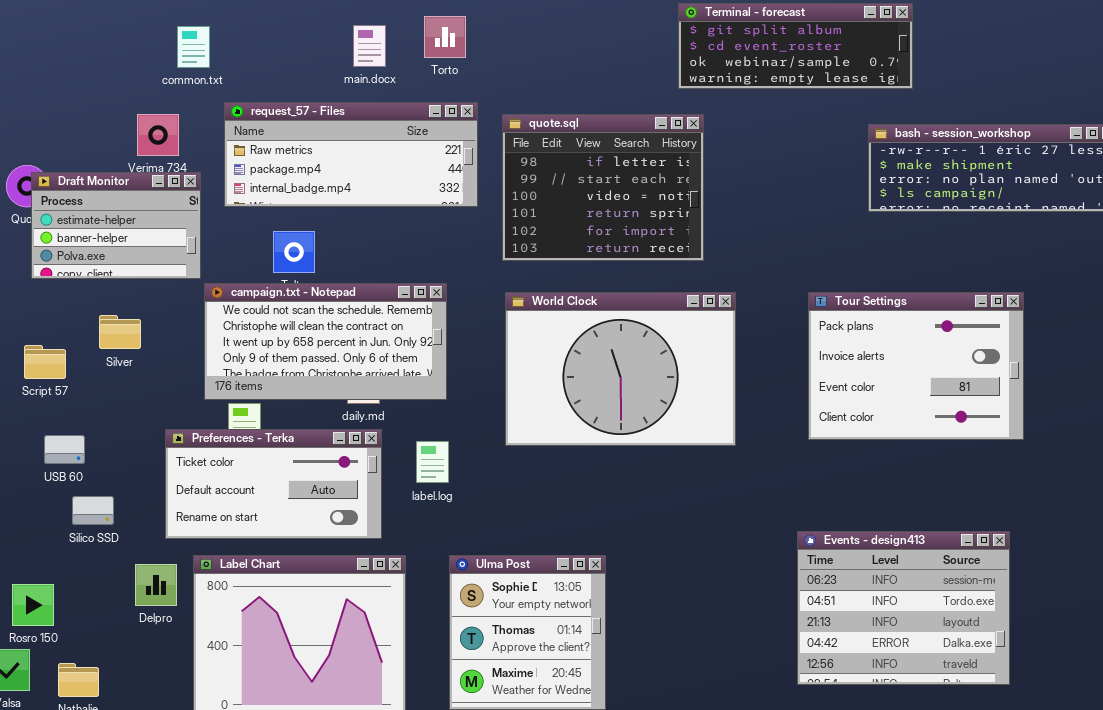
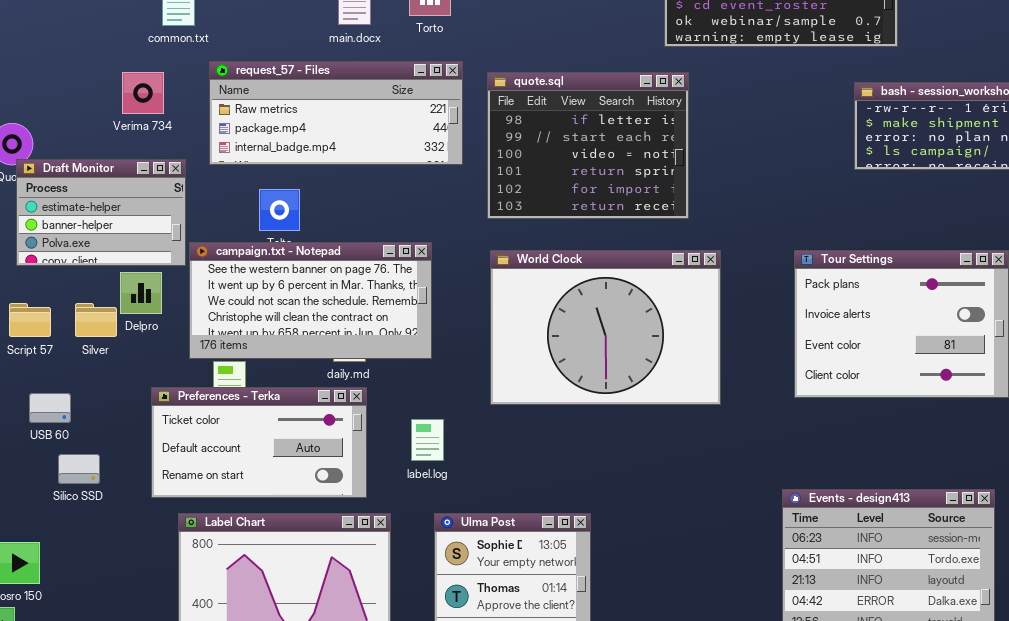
Draft Monitor: [31,172,201,279] -> [16,159,186,266], moved
campaign.txt - Notepad: [204,283,447,400] -> [189,242,432,359], scrolled up 2 rows
Silver: [99,315,141,349] -> [75,303,117,337], moved
label.log: [416,441,449,483] -> [411,419,444,461], moved
Delpro: [135,564,177,606] -> [120,272,162,314], moved

